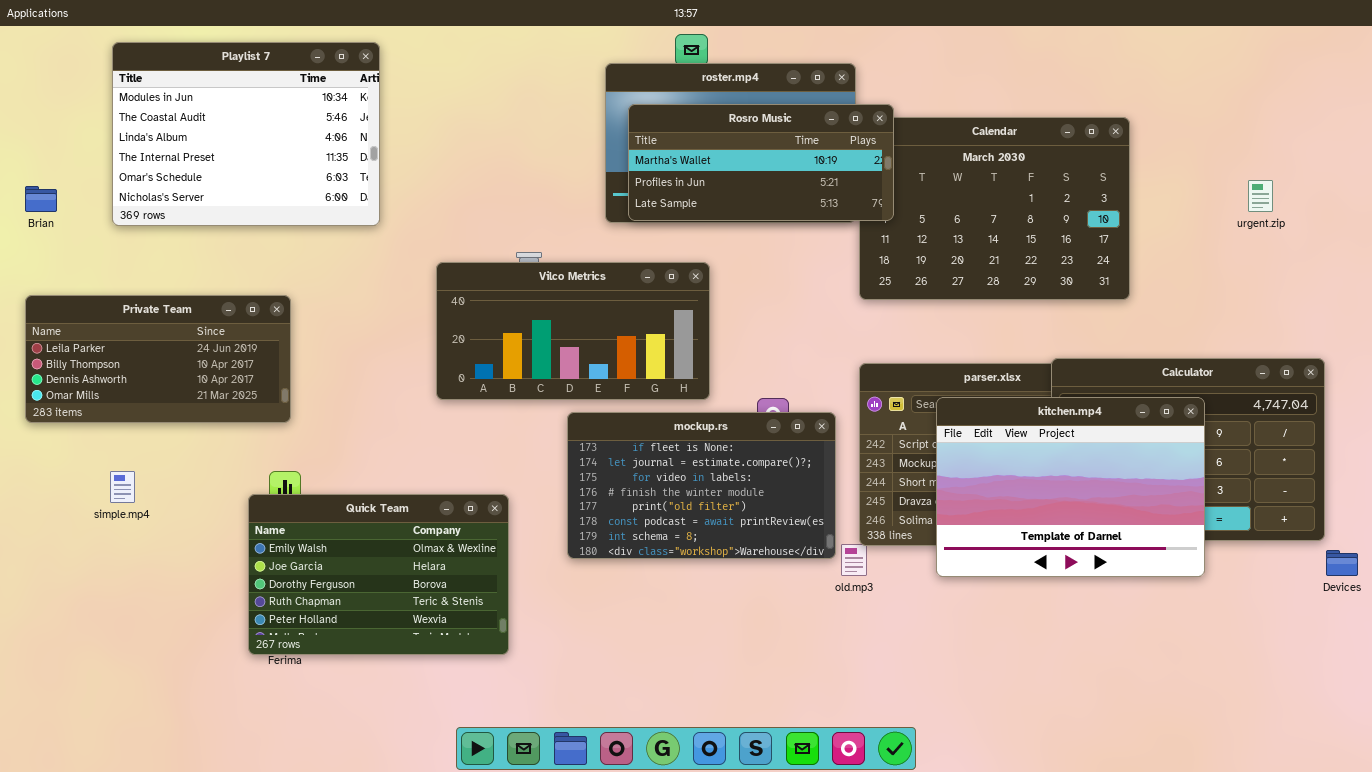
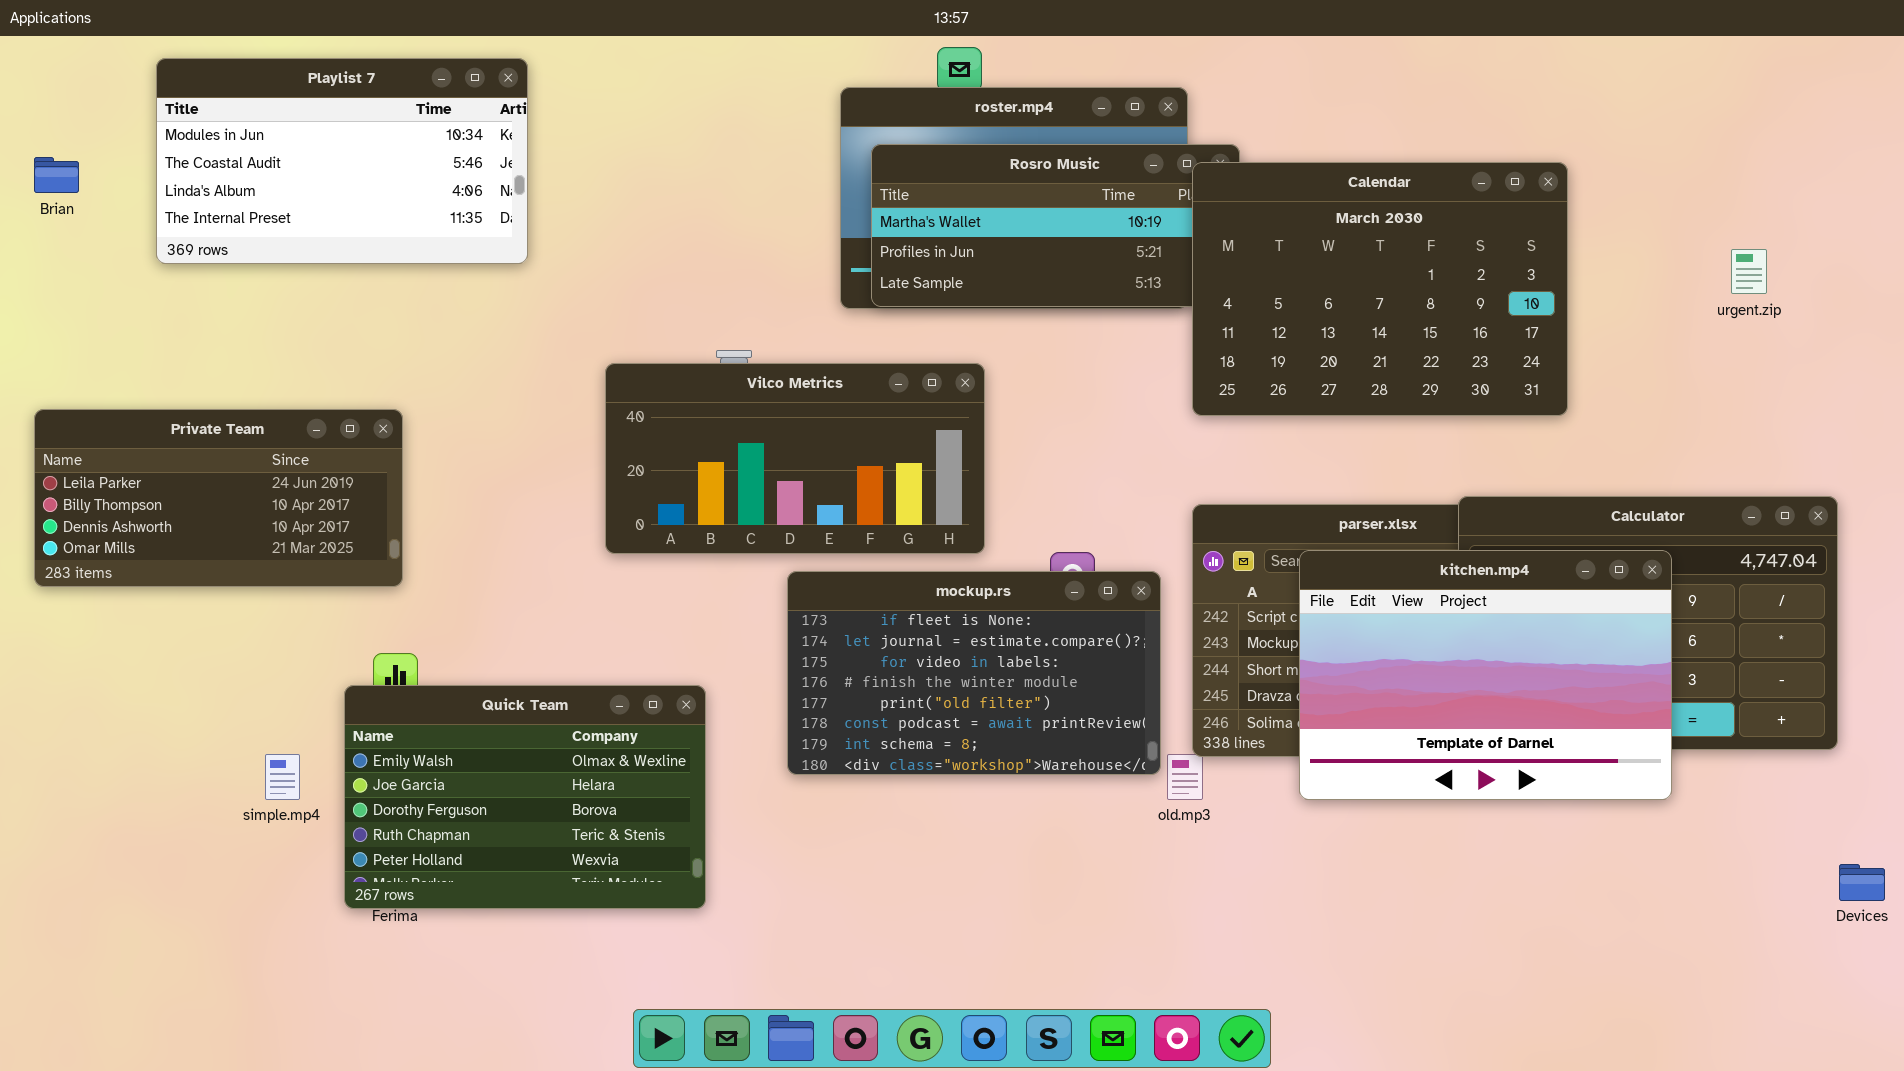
Playlist 7: [112,42,380,226] -> [156,58,528,264], resized
Calendar: [859,117,1130,300] -> [1192,162,1568,416], raised
Brian: [25,186,57,212] -> [34,157,79,193], moved
simple.mp4: [110,471,135,503] -> [265,754,300,800], moved
Devices: [1326,550,1358,576] -> [1839,864,1885,901], moved

